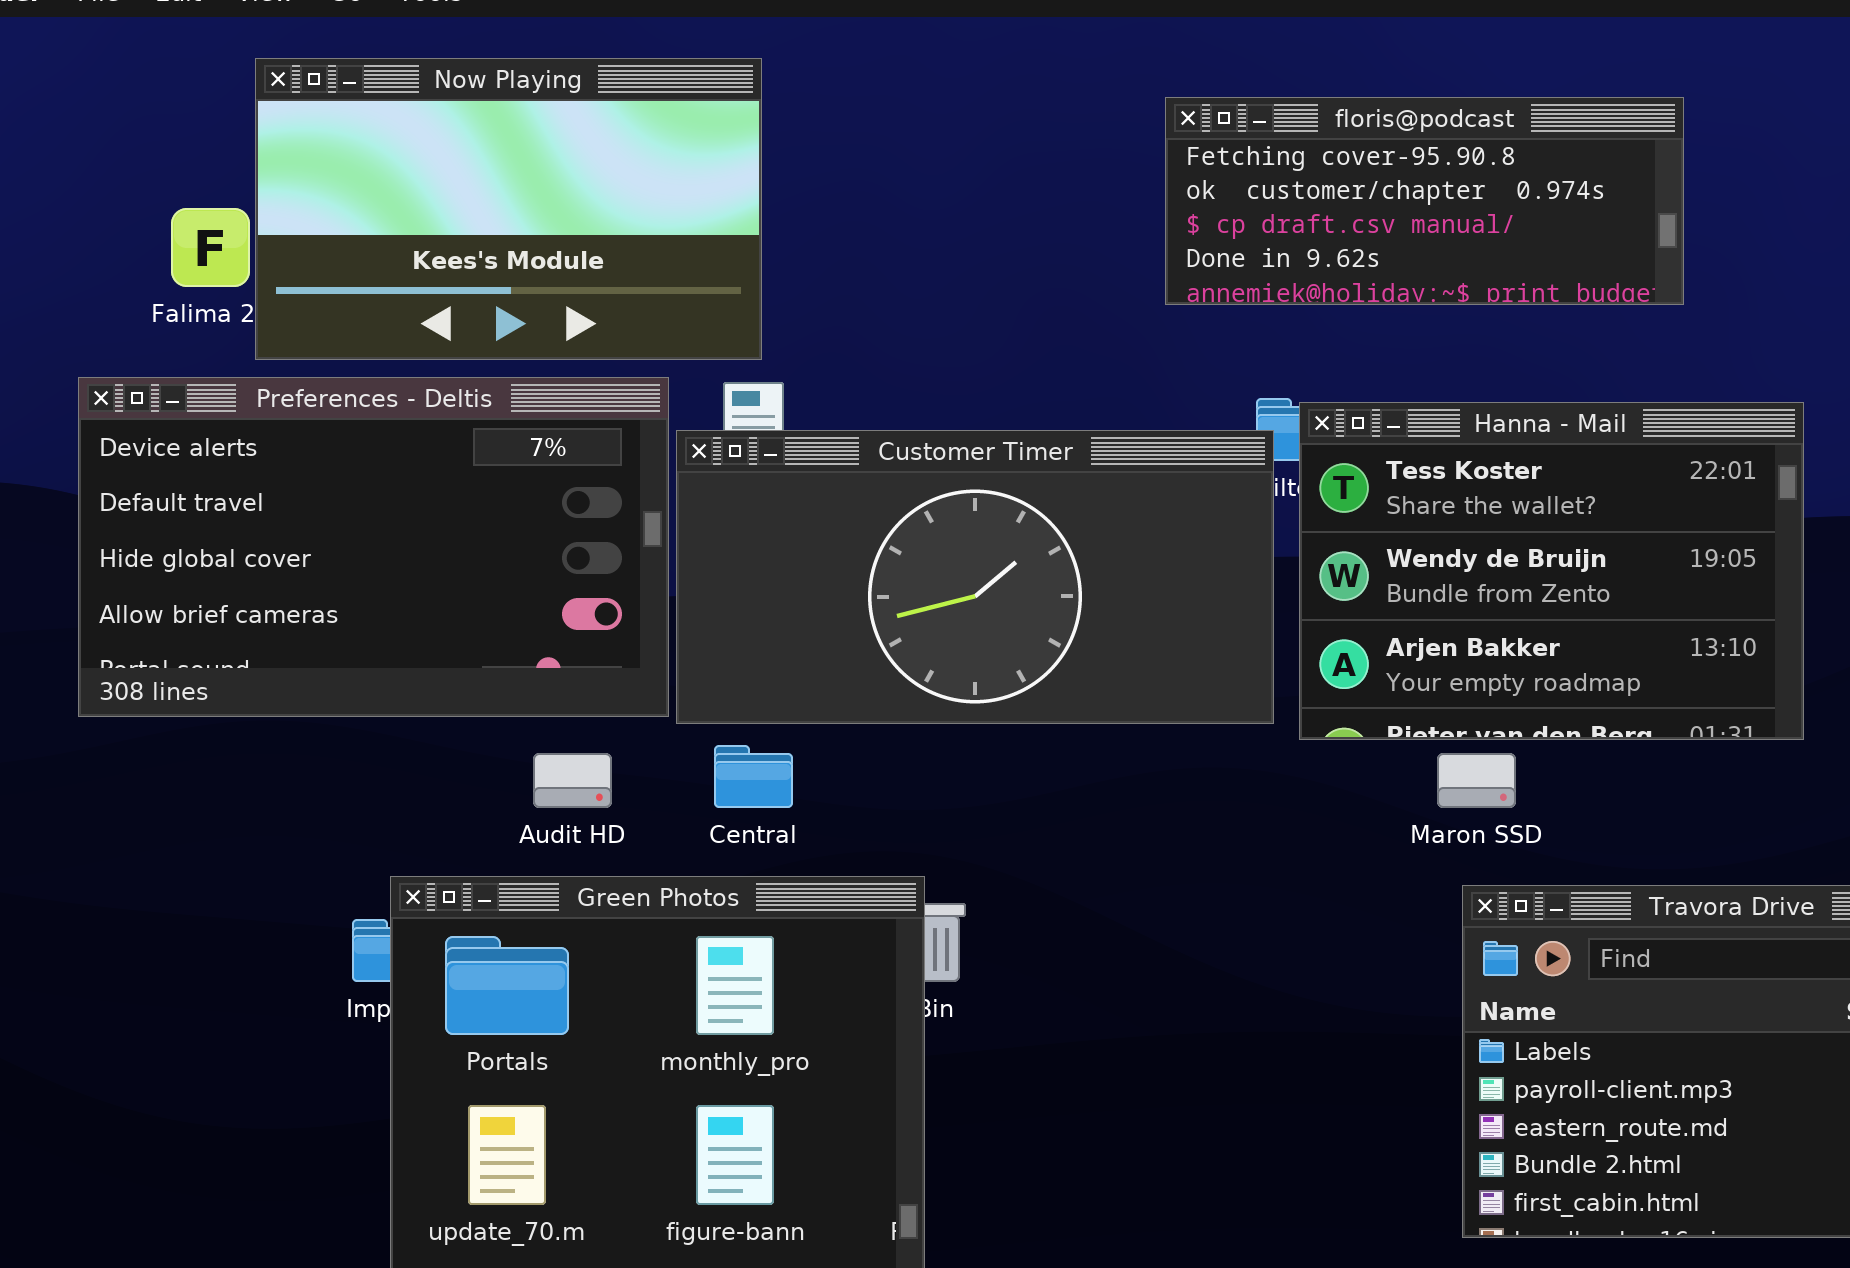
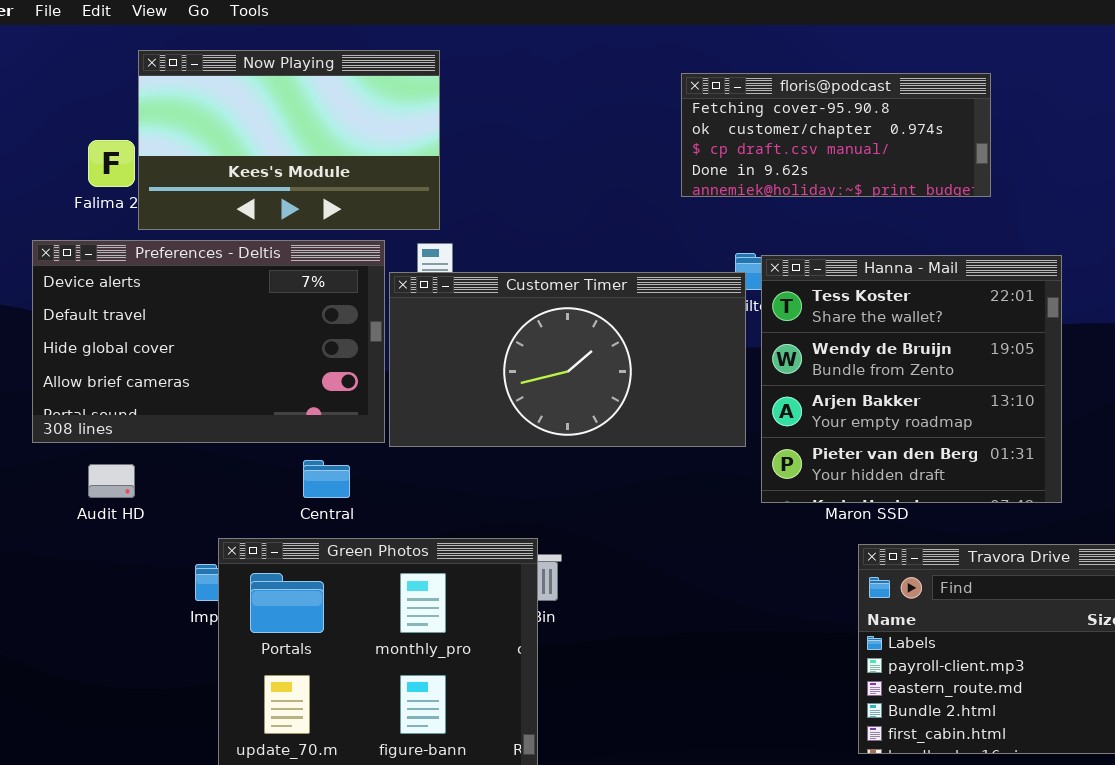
Hanna - Mail: [1299,402,1804,740] -> [761,255,1062,503], resized
Central: [714,745,793,808] -> [303,460,350,498], moved
Audit HD: [533,753,612,808] -> [88,464,135,498], moved

